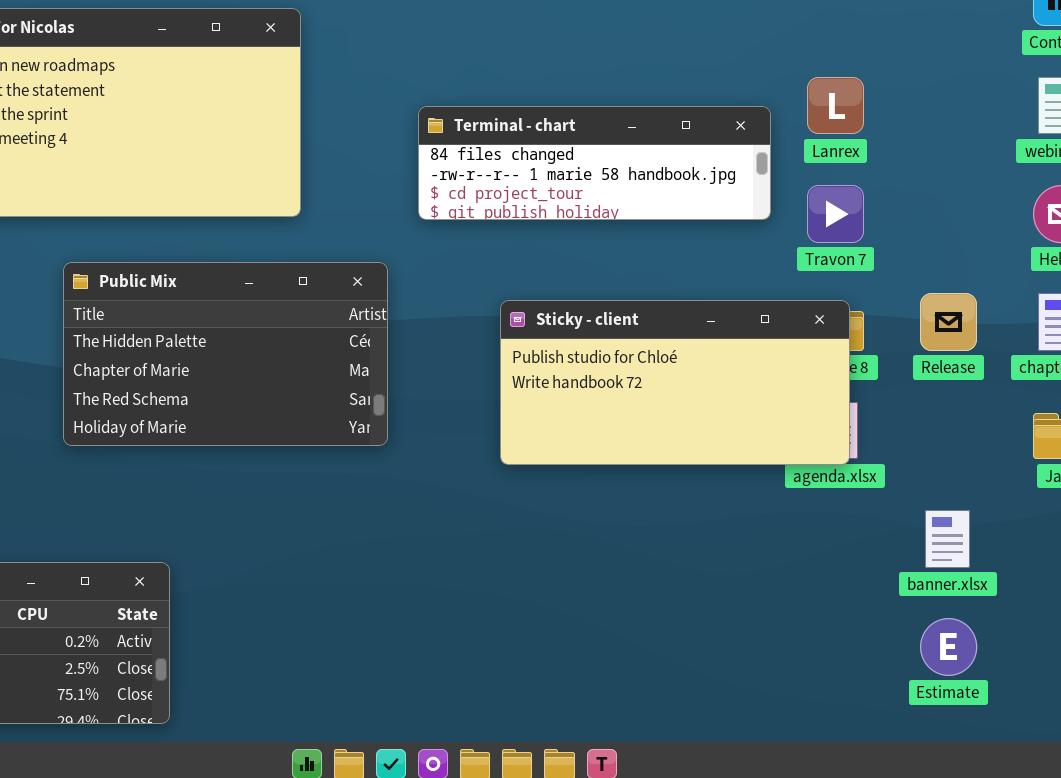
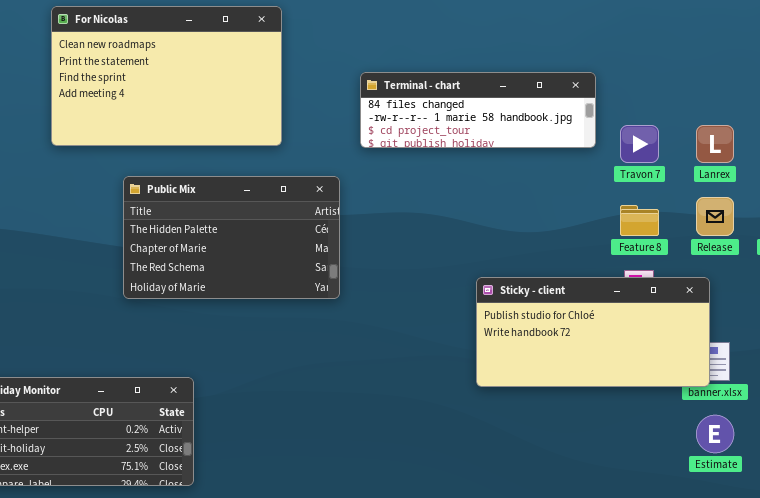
Lanrex: [807,77,864,134] -> [696,125,734,163], moved
Sticky - client: [500,300,850,465] -> [476,277,710,387], moved

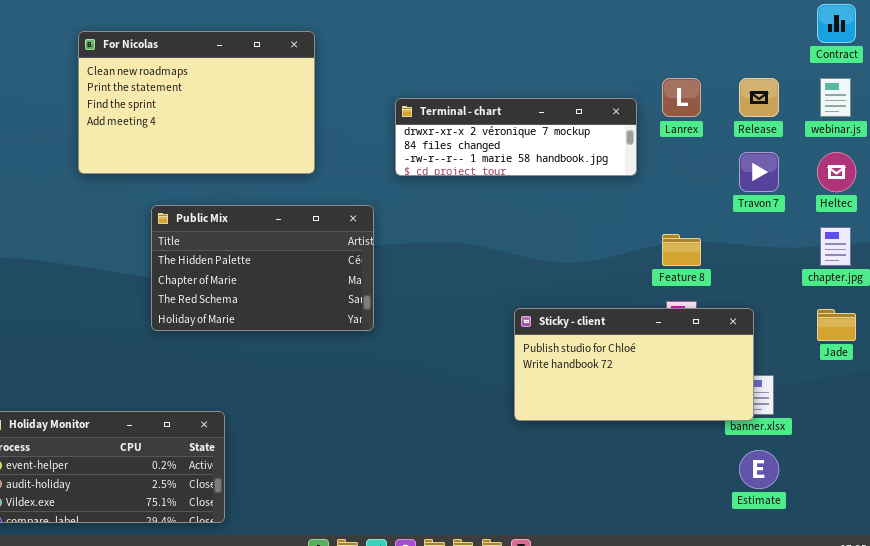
Terminal - chart: [360,72,596,148] -> [395,98,637,176], scrolled up 1 row
Travon 7: [620,125,659,163] -> [739,152,779,192], moved
Lanrex: [696,125,734,163] -> [662,78,701,117], moved
Release: [696,197,734,236] -> [739,78,779,117], moved

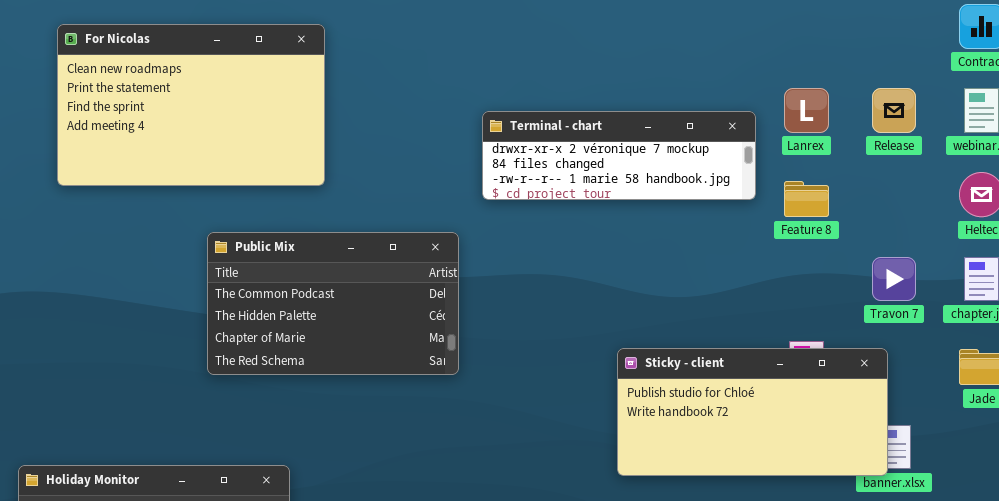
For Nicolas: [78,31,315,174] -> [57,24,325,186], moved
Travon 7: [739,152,779,192] -> [872,257,916,301], moved
Public Mix: [151,205,374,331] -> [207,232,459,375], scrolled up 1 row
Feature 8: [662,234,701,266] -> [784,181,829,217], moved

